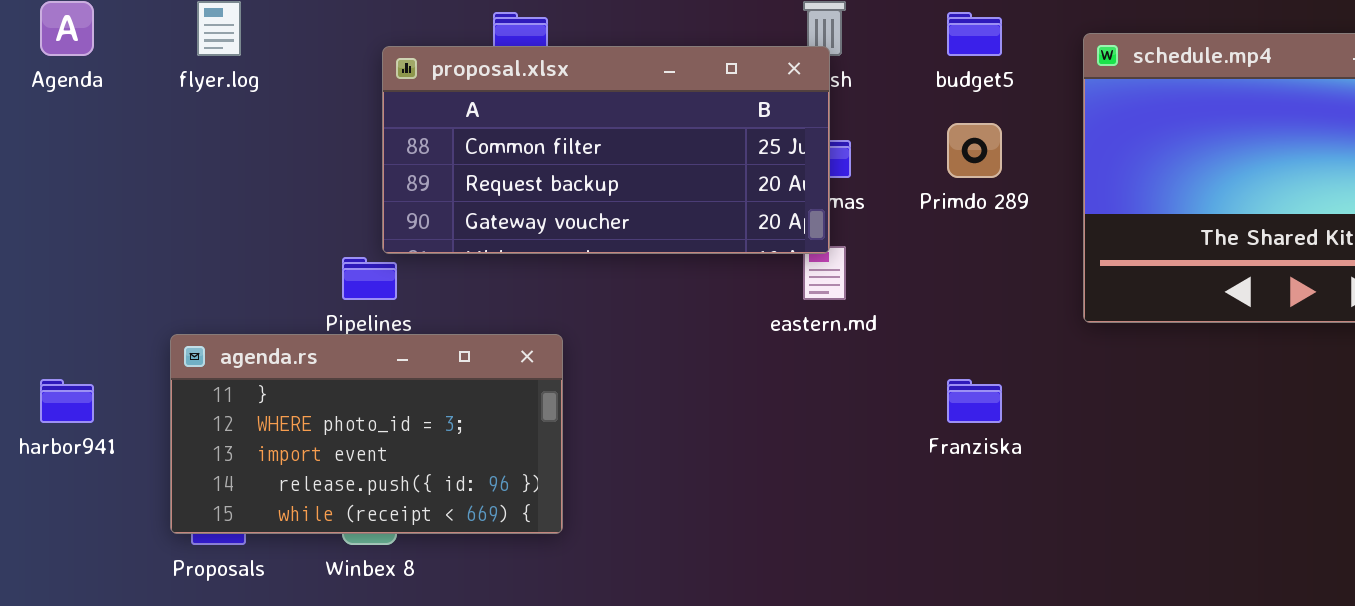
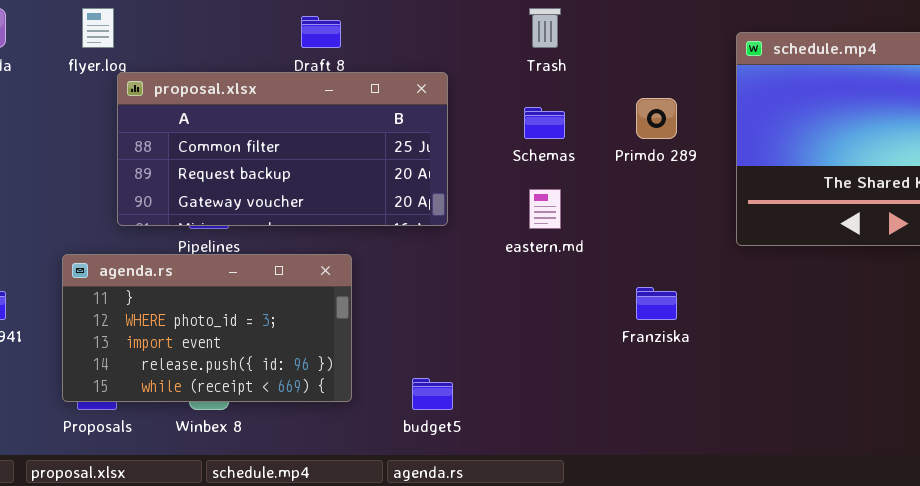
budget5: [947,12,1002,56] -> [412,378,453,410], moved
proposal.xlsx: [382,46,830,254] -> [117,72,448,226], moved

